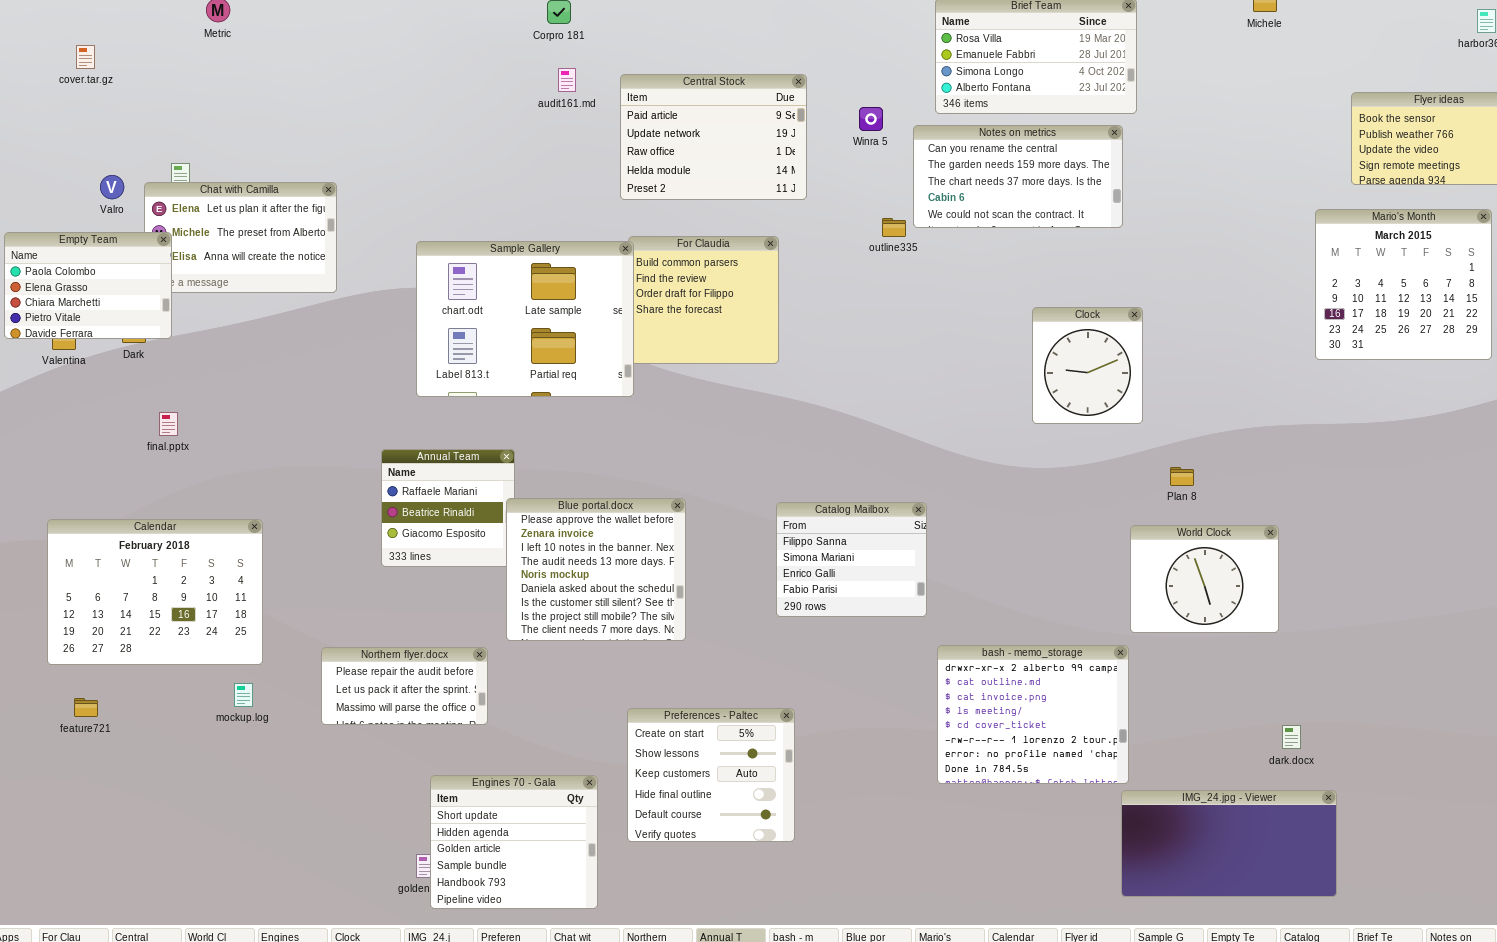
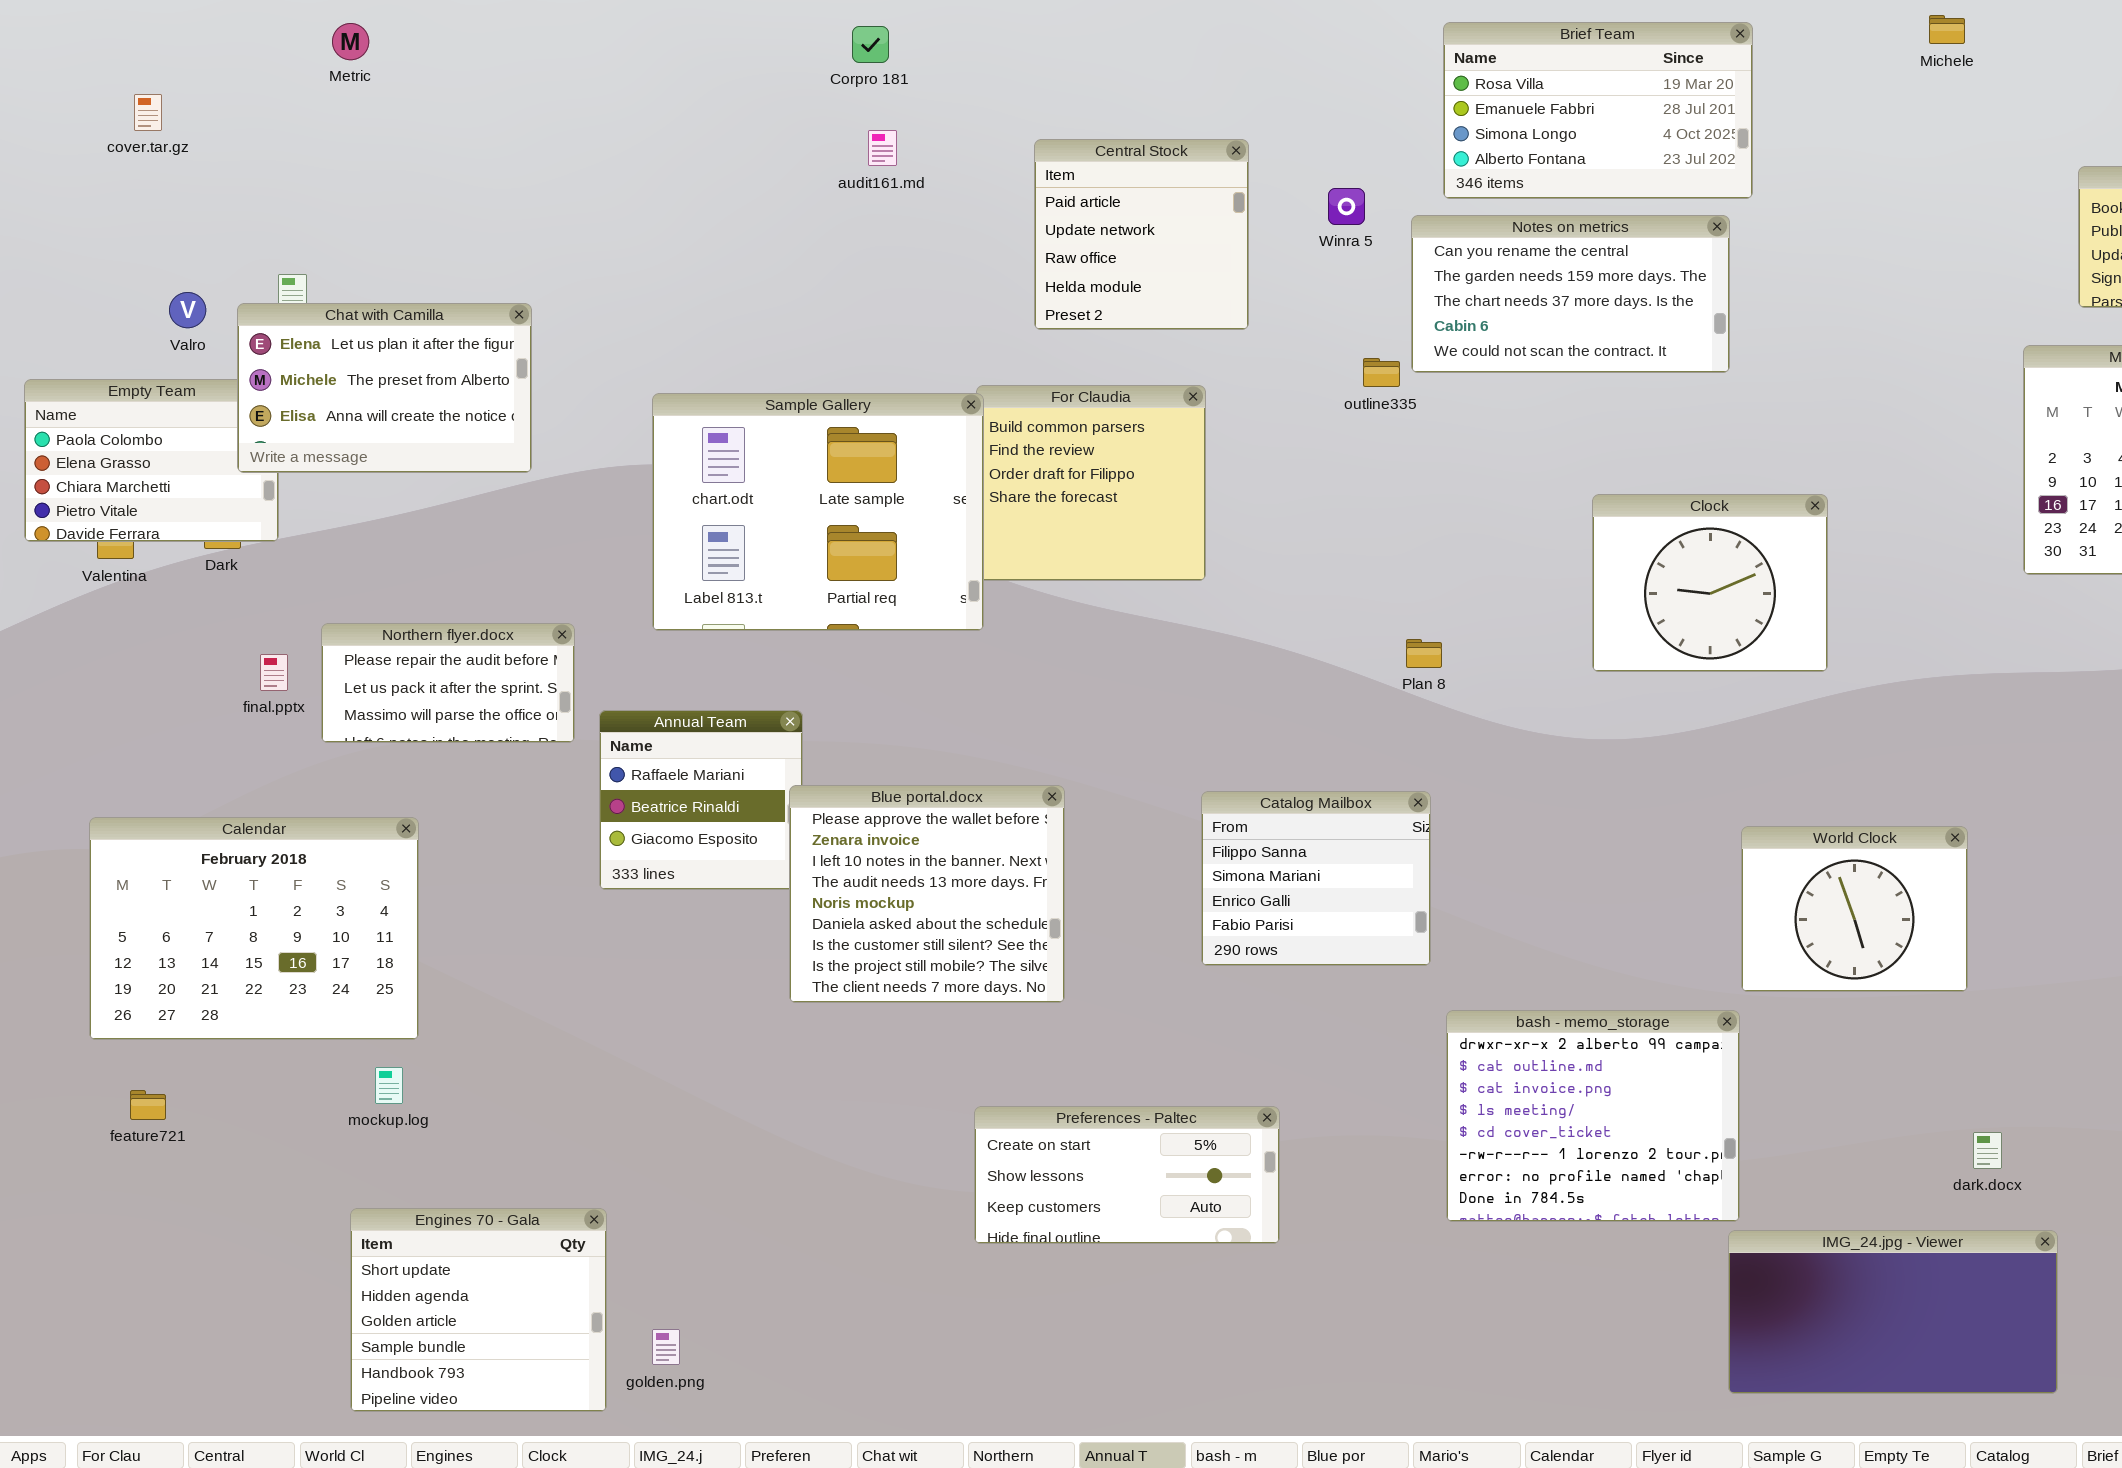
Central Stock: [620,74,807,200] -> [1034,139,1249,330], resized
Chat with Camilla: [144,182,337,293] -> [237,303,532,473], raised
Clock: [1032,307,1143,424] -> [1592,494,1828,672], resized
Plan 8: [1170,467,1194,486] -> [1406,639,1442,668], moved
Northern flyer.docx: [321,647,488,725] -> [321,623,575,743], moved
Preferences - Paltec: [627,708,795,842] -> [974,1106,1280,1244], resized
Engines 70 - Gala: [430,775,598,909] -> [350,1208,607,1412], moved

